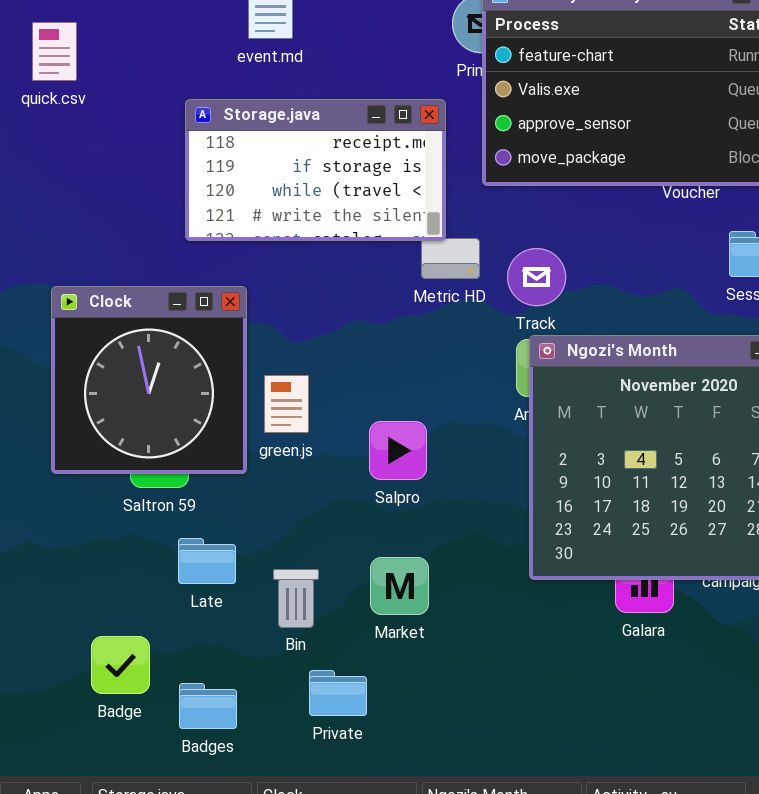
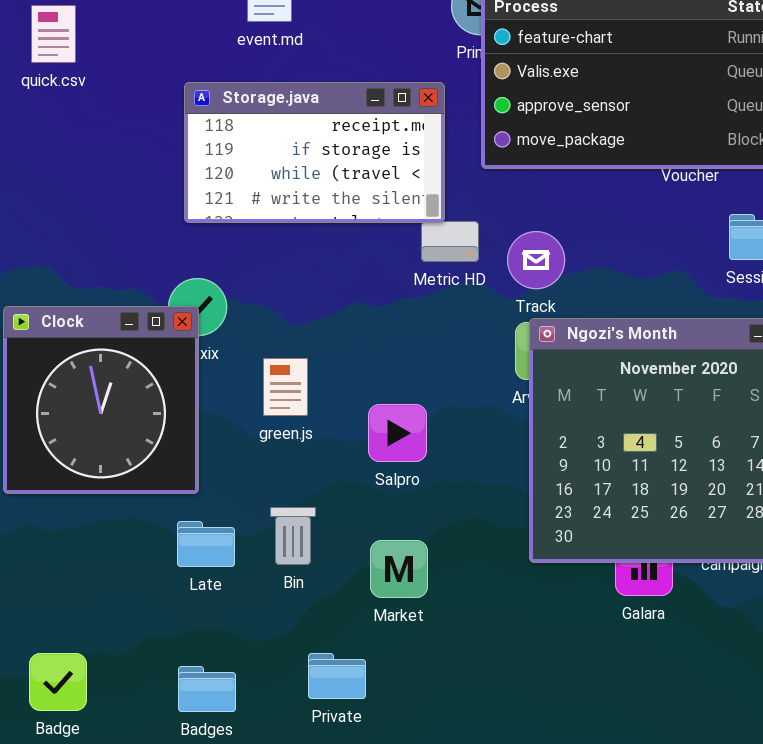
Clock: [51,286,247,474] -> [3,306,199,494], moved
Bin: [273,569,319,628] -> [270,507,316,565], moved
Badge: [91,636,150,694] -> [29,653,87,711], moved

